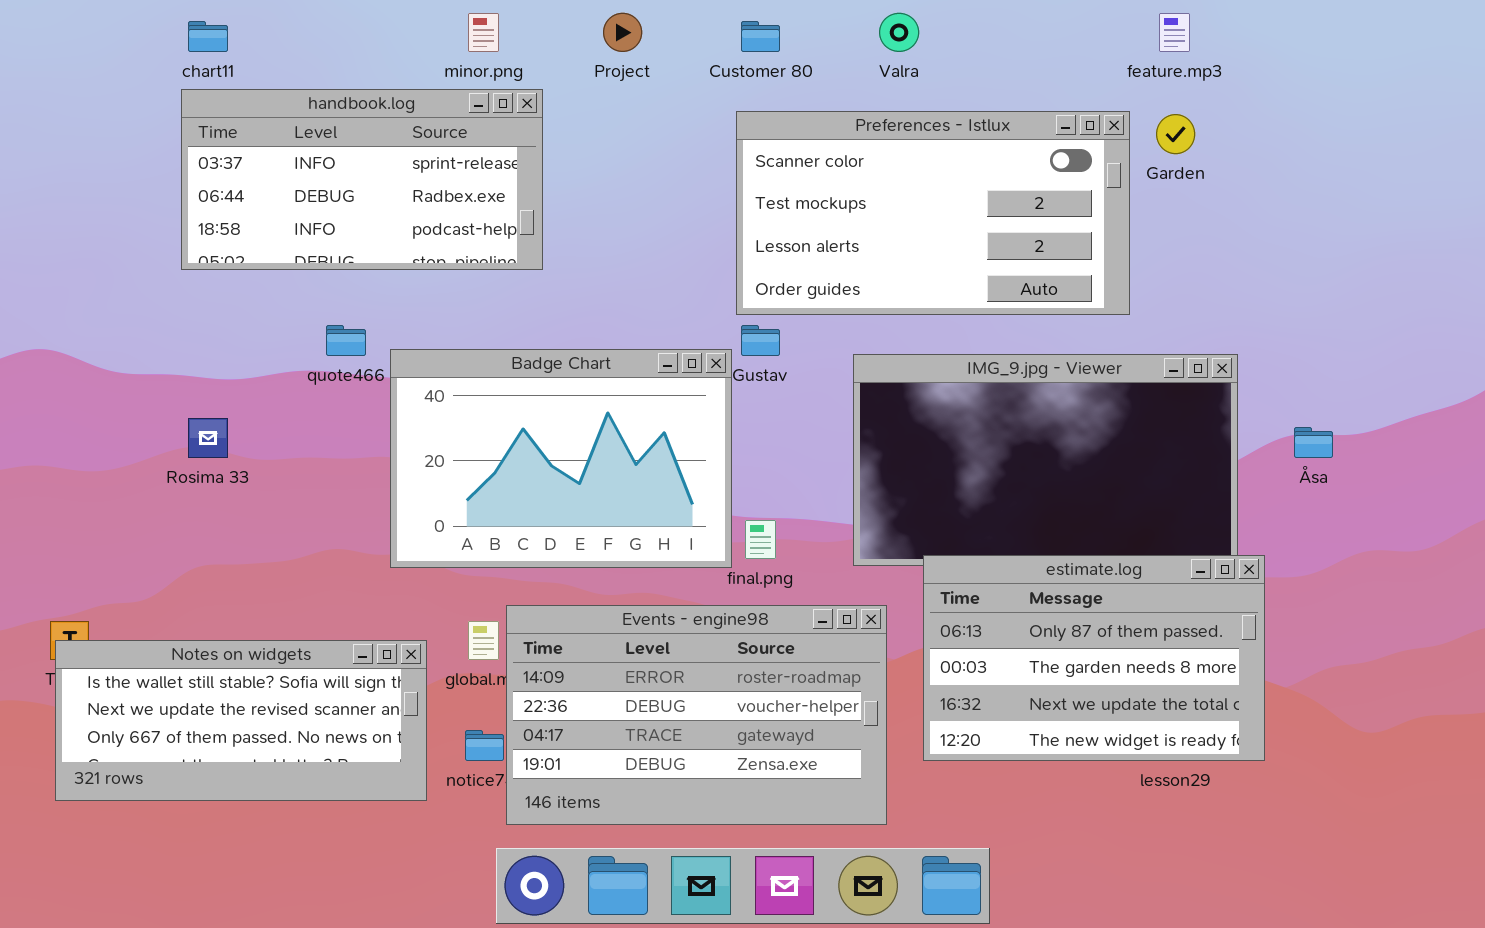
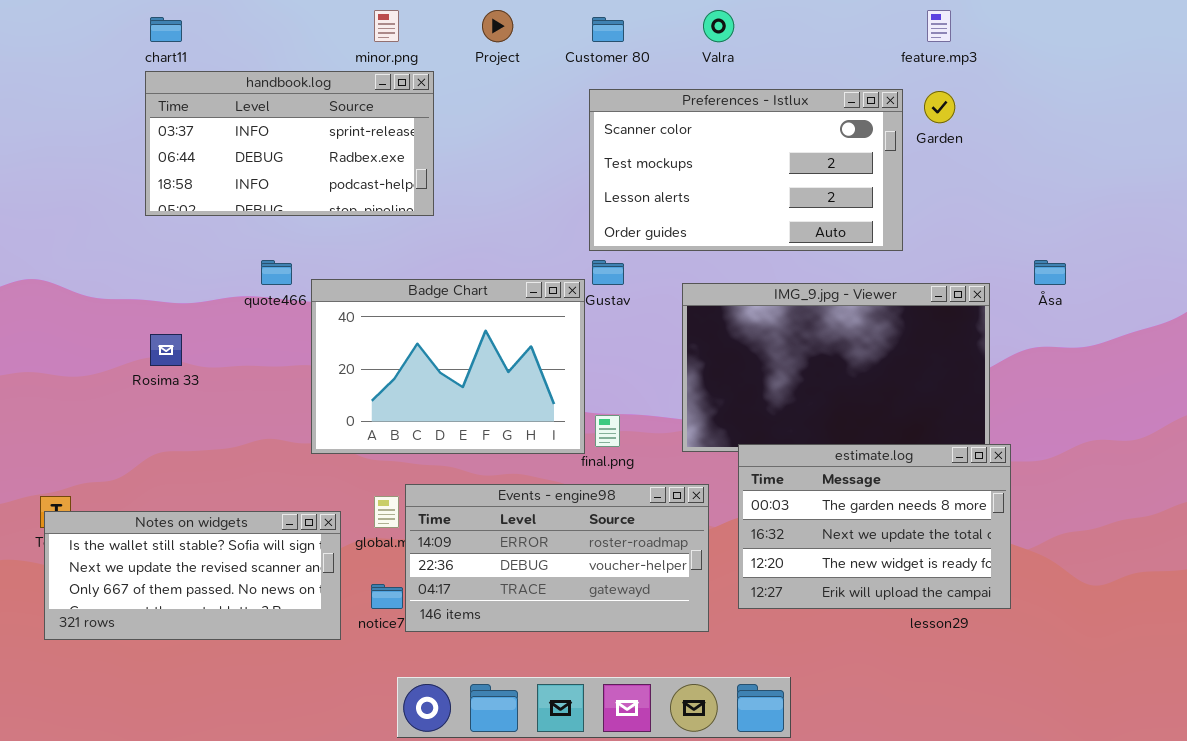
Åsa: [1294,427,1333,458] -> [1034,260,1066,285], moved
estimate.log: [923,555,1265,761] -> [738,444,1011,609], scrolled down 1 row
Events - engine98: [506,605,887,825] -> [405,484,709,632], resized

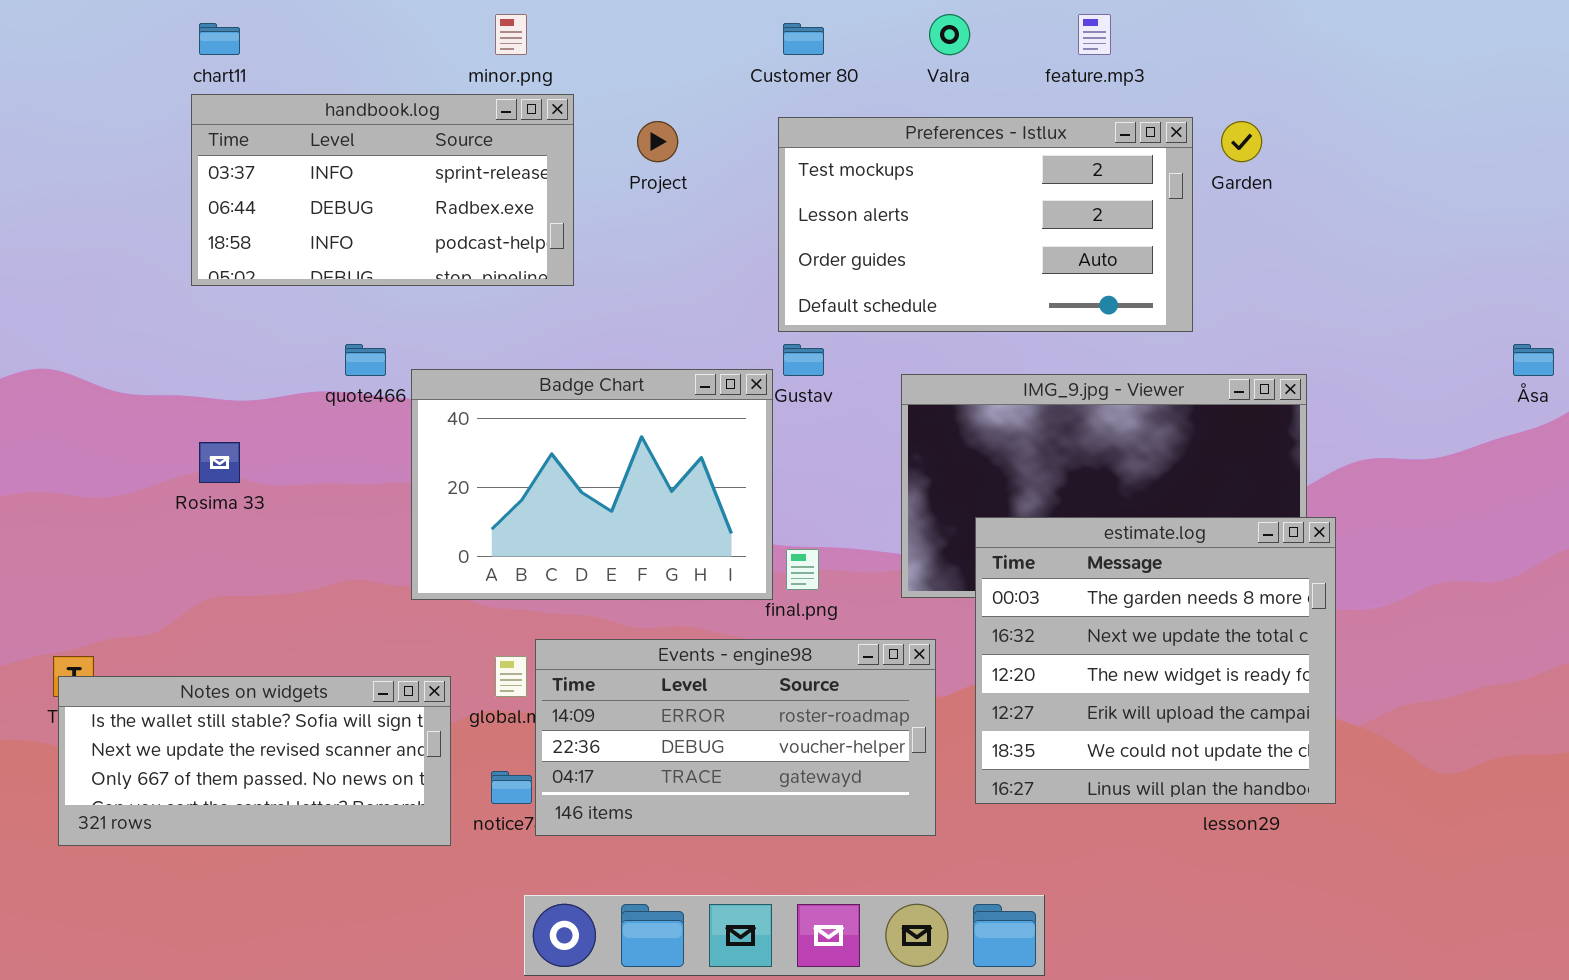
Project: [482,10,513,42] -> [637,121,678,162], moved
feature.mp3: [927,10,951,42] -> [1078,14,1111,55], moved
Preferences - Istlux: [589,89,903,251] -> [778,117,1193,332], scrolled down 1 row
Åsa: [1034,260,1066,285] -> [1513,344,1554,376], moved
estimate.log: [738,444,1011,609] -> [975,517,1336,804], resized

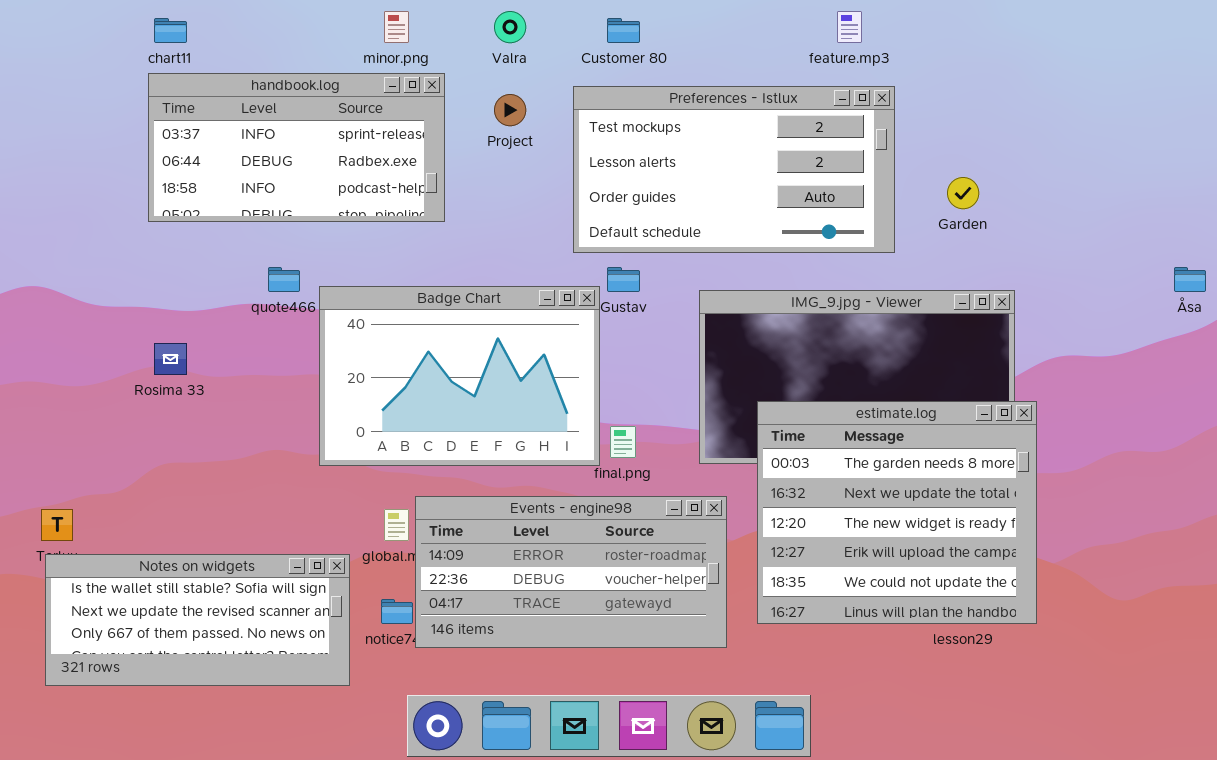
Valra: [929,14,970,55] -> [494,11,526,43], moved
Preferences - Istlux: [778,117,1193,332] -> [573,86,895,253], moved
Garden: [1221,121,1262,162] -> [947,177,979,209], moved
Notes on widgets: [58,676,451,846] -> [45,554,350,686], moved

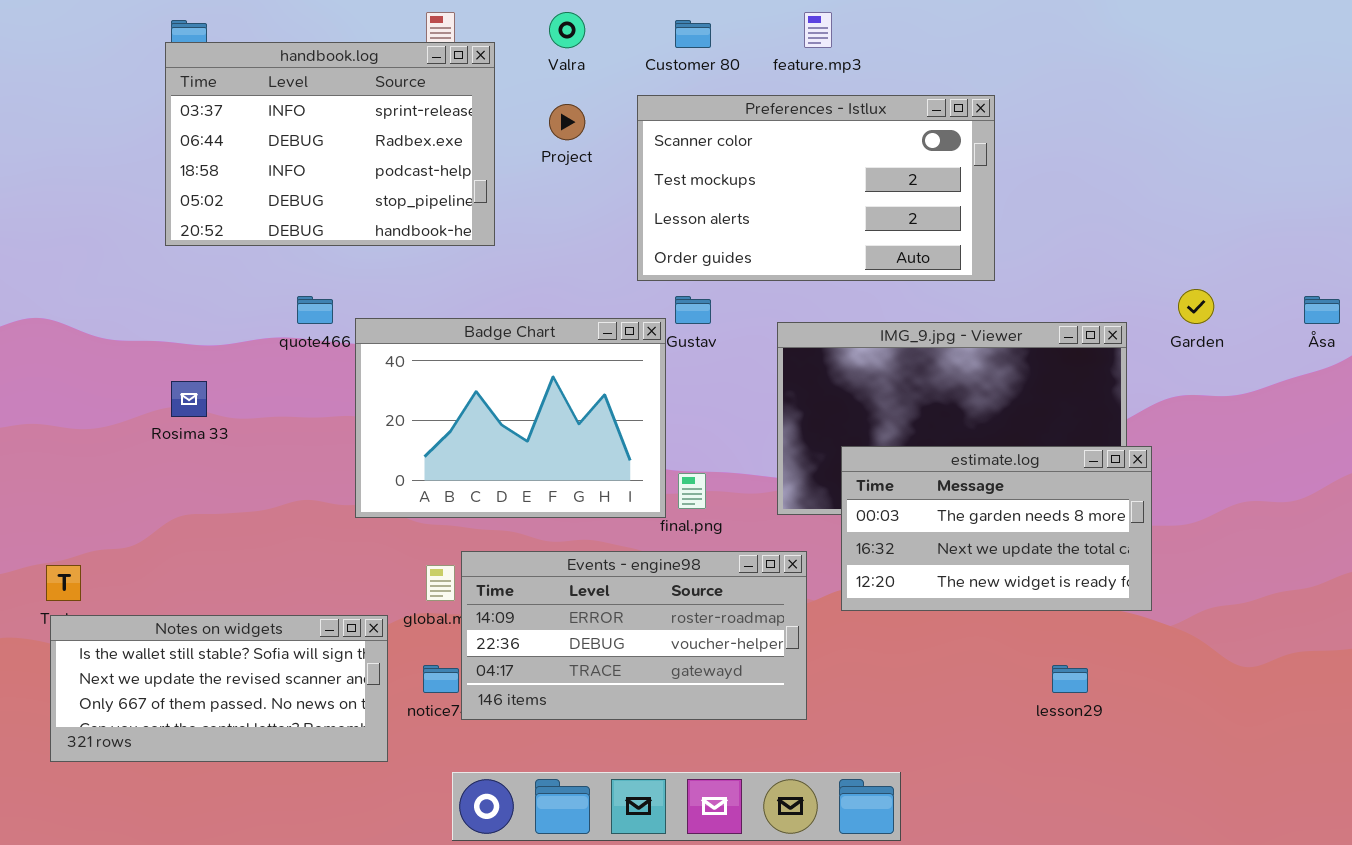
feature.mp3: [837,11,862,43] -> [804,12,832,48], moved
handbook.log: [148,73,445,222] -> [165,42,495,246], resized
Preferences - Istlux: [573,86,895,253] -> [637,95,995,281], scrolled up 1 row
Garden: [947,177,979,209] -> [1178,289,1214,324], moved
estimate.log: [757,401,1037,624] -> [841,446,1152,611], resized

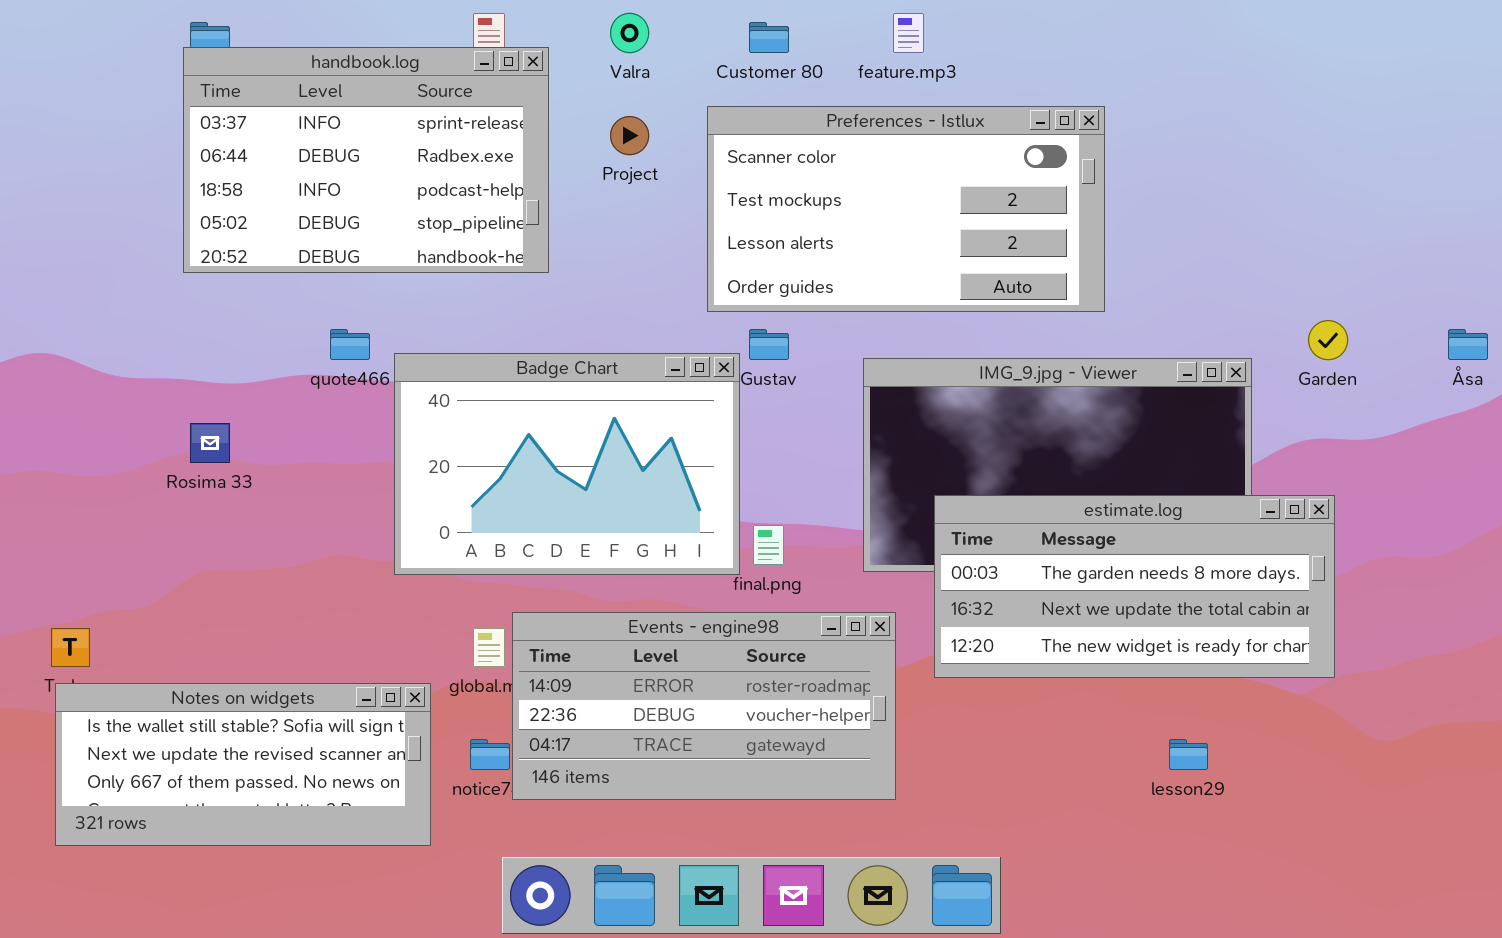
estimate.log: [841,446,1152,611] -> [934,495,1335,678], resized

